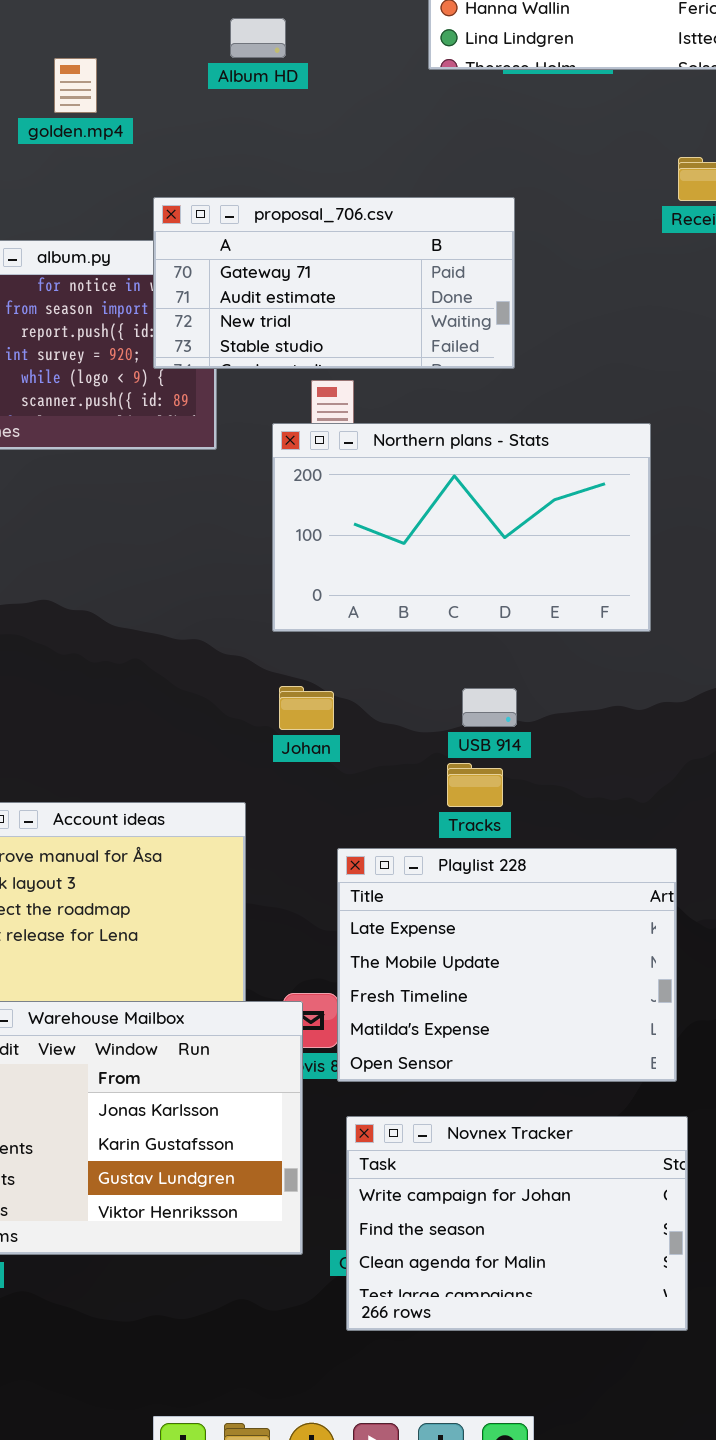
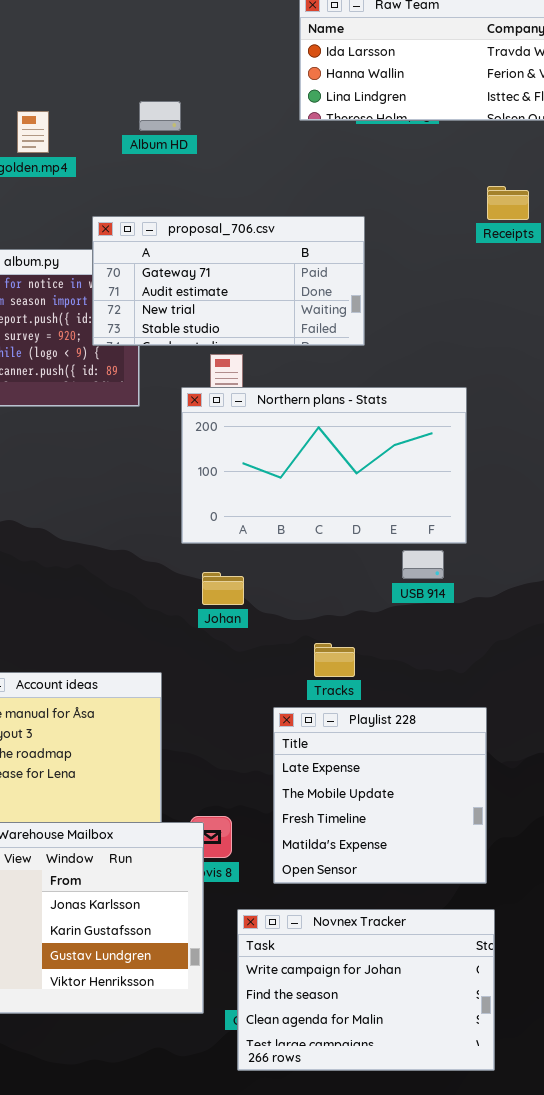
Album HD: [230,18,286,58] -> [139,101,181,131], moved
Johan: [279,686,334,730] -> [202,572,244,605], moved
USB 914: [462,688,517,727] -> [402,550,444,579], moved
Playlist 228: [337,848,677,1082] -> [273,707,487,884], resized

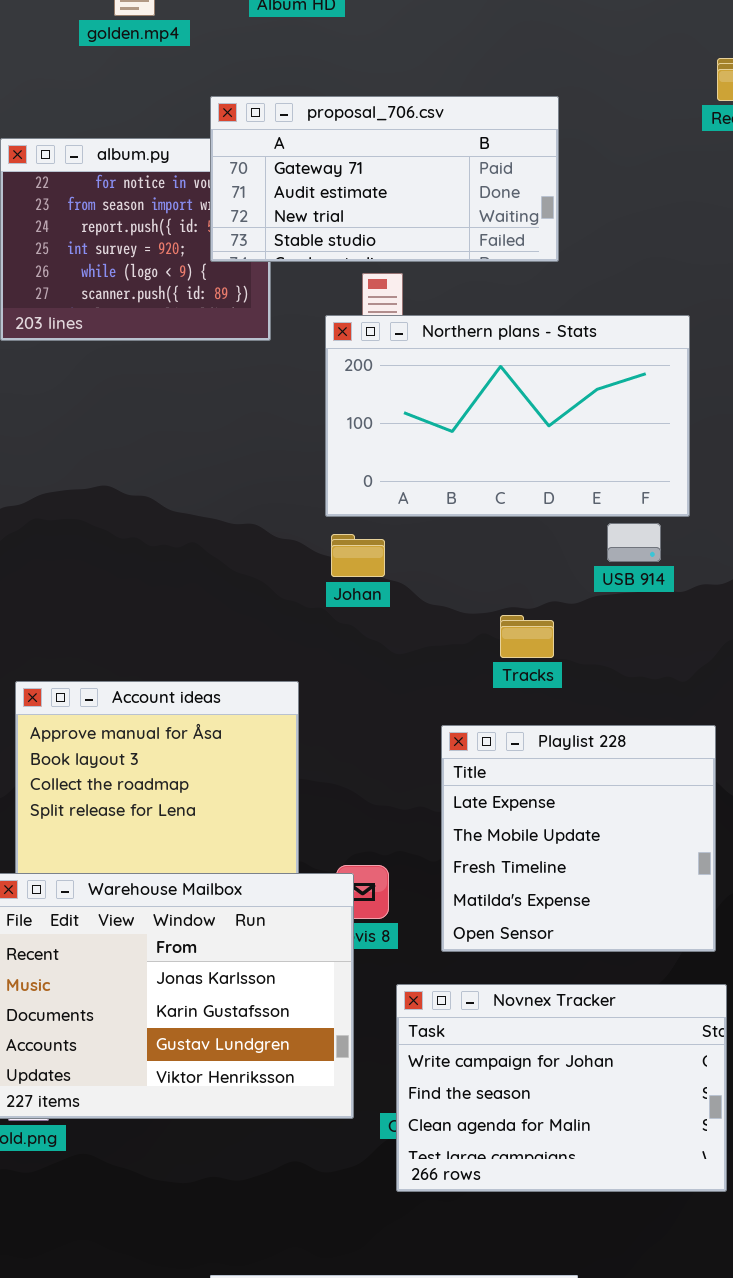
Johan: [202,572,244,605] -> [331,534,385,577], moved
Tracks: [314,643,355,677] -> [500,615,554,658], moved

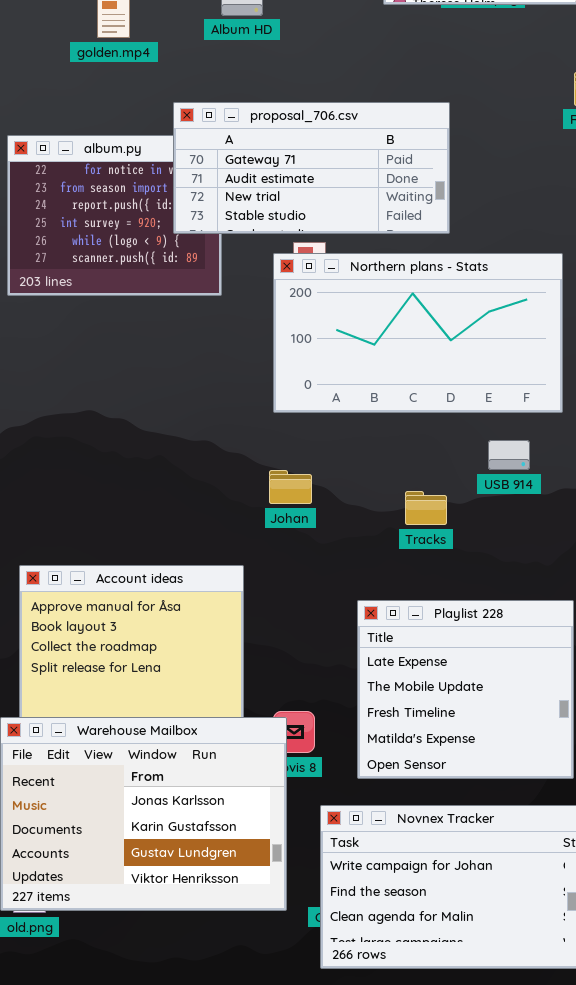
Northern plans - Stats: [325,315,690,517] -> [273,253,563,413], moved
Johan: [331,534,385,577] -> [269,470,312,504], moved
Tracks: [500,615,554,658] -> [405,491,447,525], moved

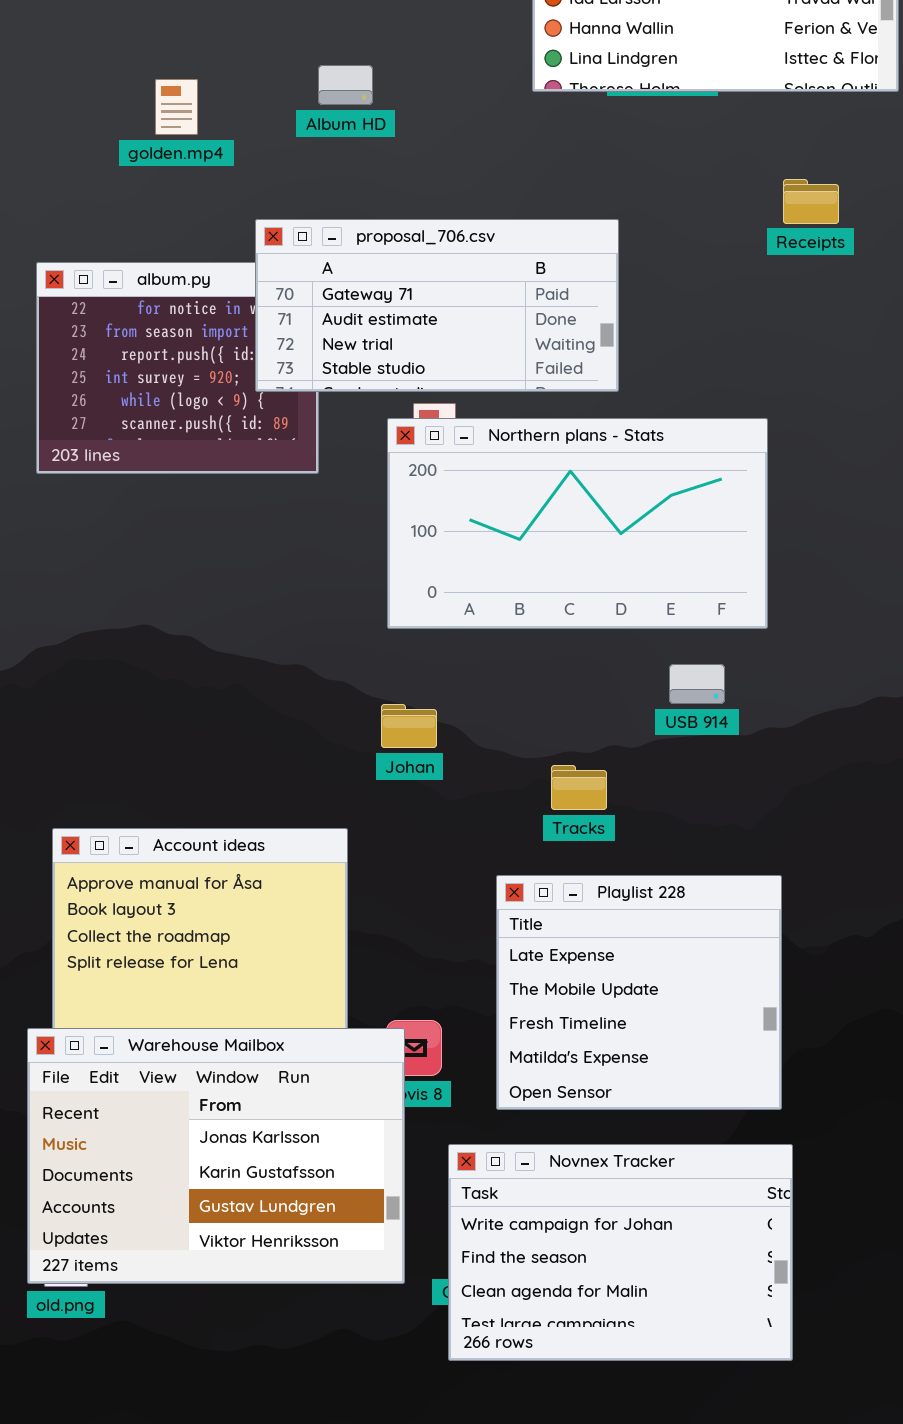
Tracks: [405,491,447,525] -> [551,765,607,810], moved

